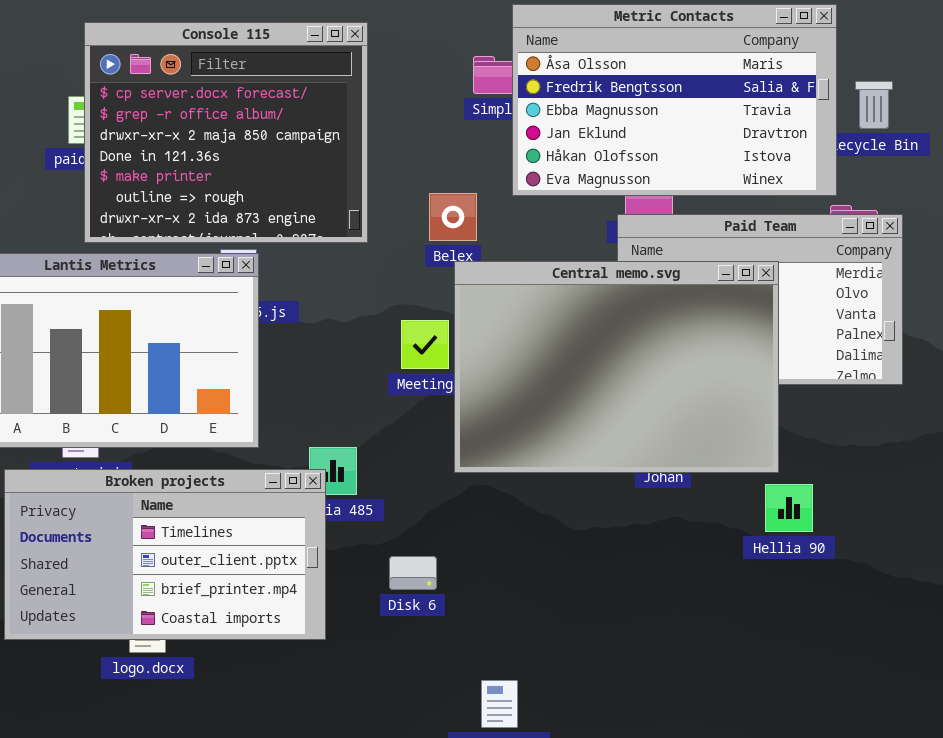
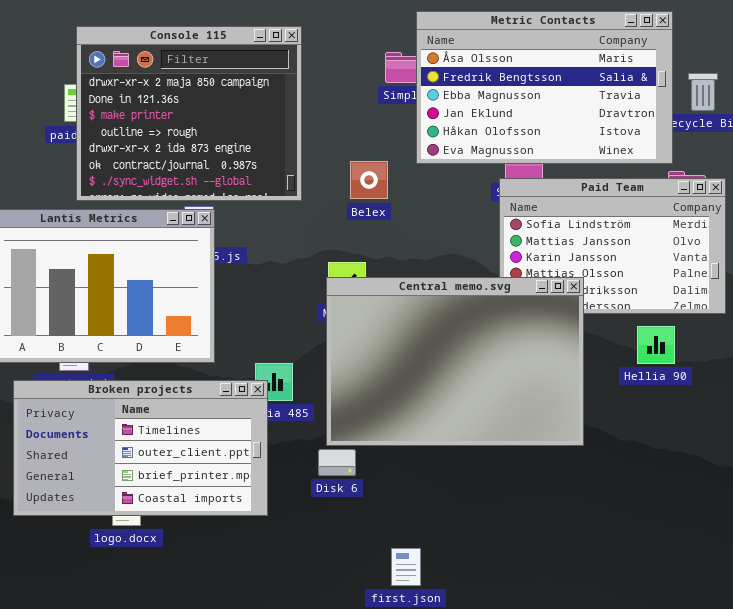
Console 115: [84,22,368,243] -> [76,26,302,201], scrolled down 2 rows
Central memo.svg: [454,261,779,473] -> [326,277,584,446], moved
Hellia 90: [765,484,813,532] -> [637,326,675,364], moved

